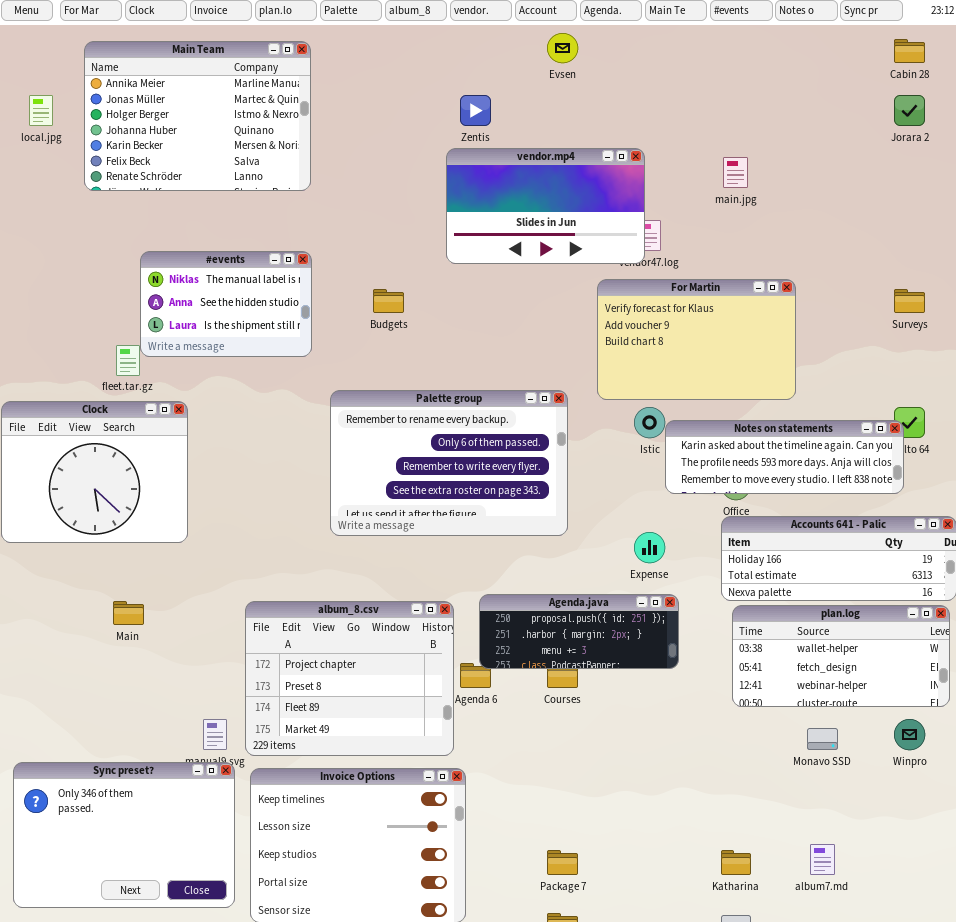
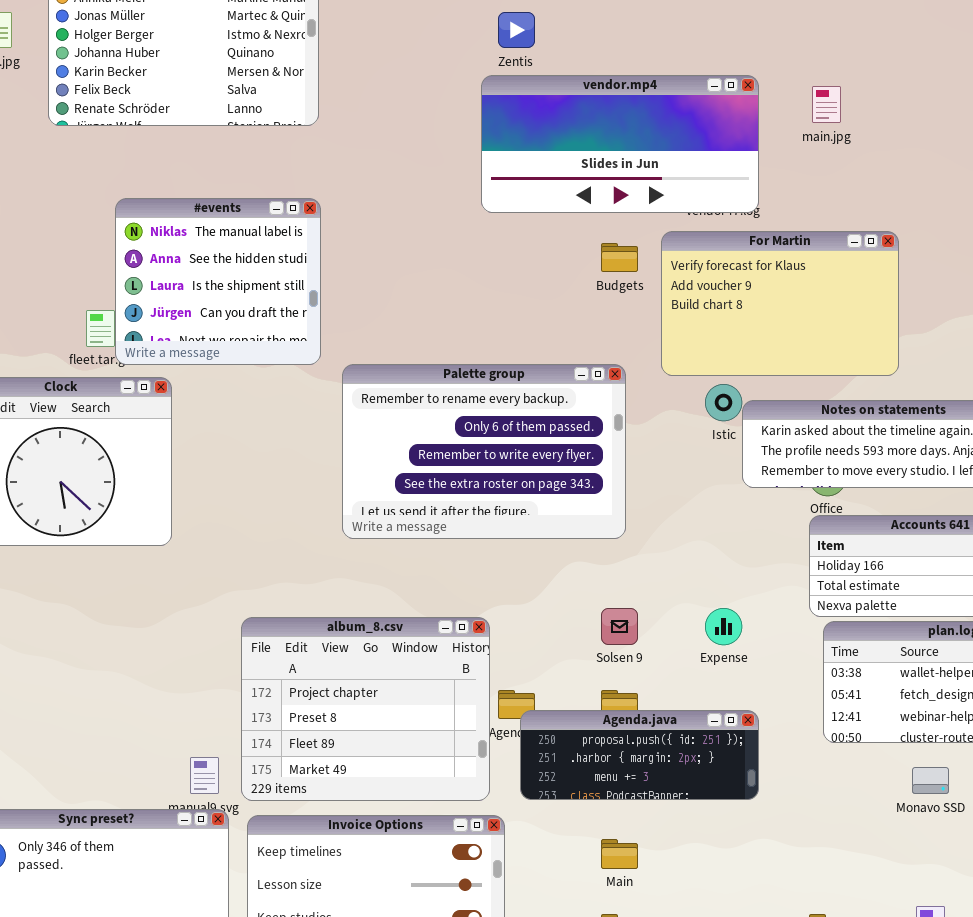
vendor.mp4: [446,148,645,264] -> [481,75,759,213], resized
#events: [140,251,312,357] -> [115,198,321,365], resized
Budgets: [373,289,404,313] -> [601,243,638,272], moved
Expense: [634,532,665,563] -> [705,608,742,645], moved
Agenda.java: [479,594,679,669] -> [520,710,759,800], moved
Main: [113,601,144,625] -> [601,839,638,869], moved

